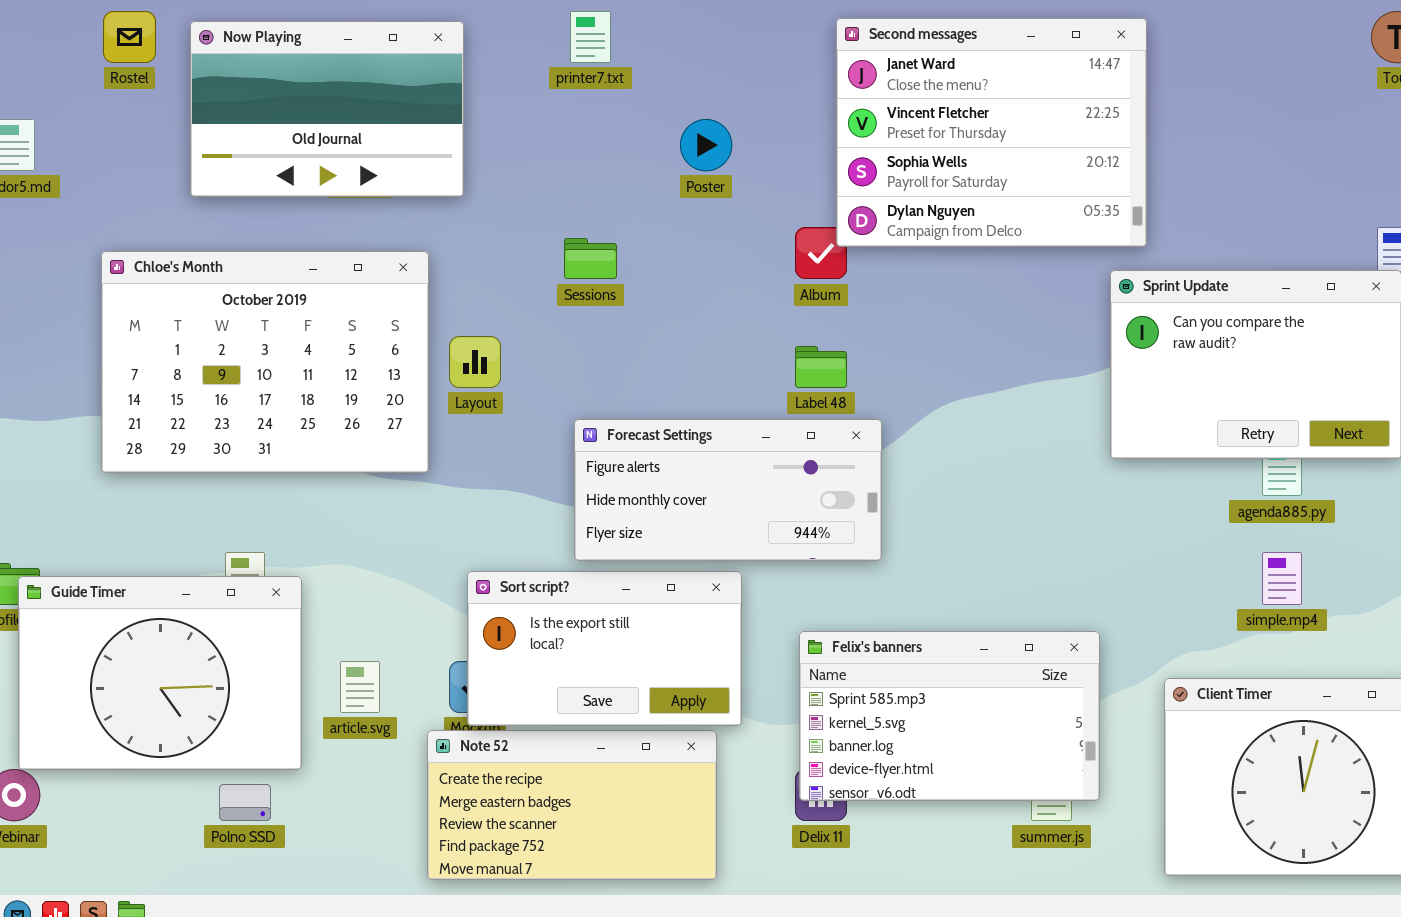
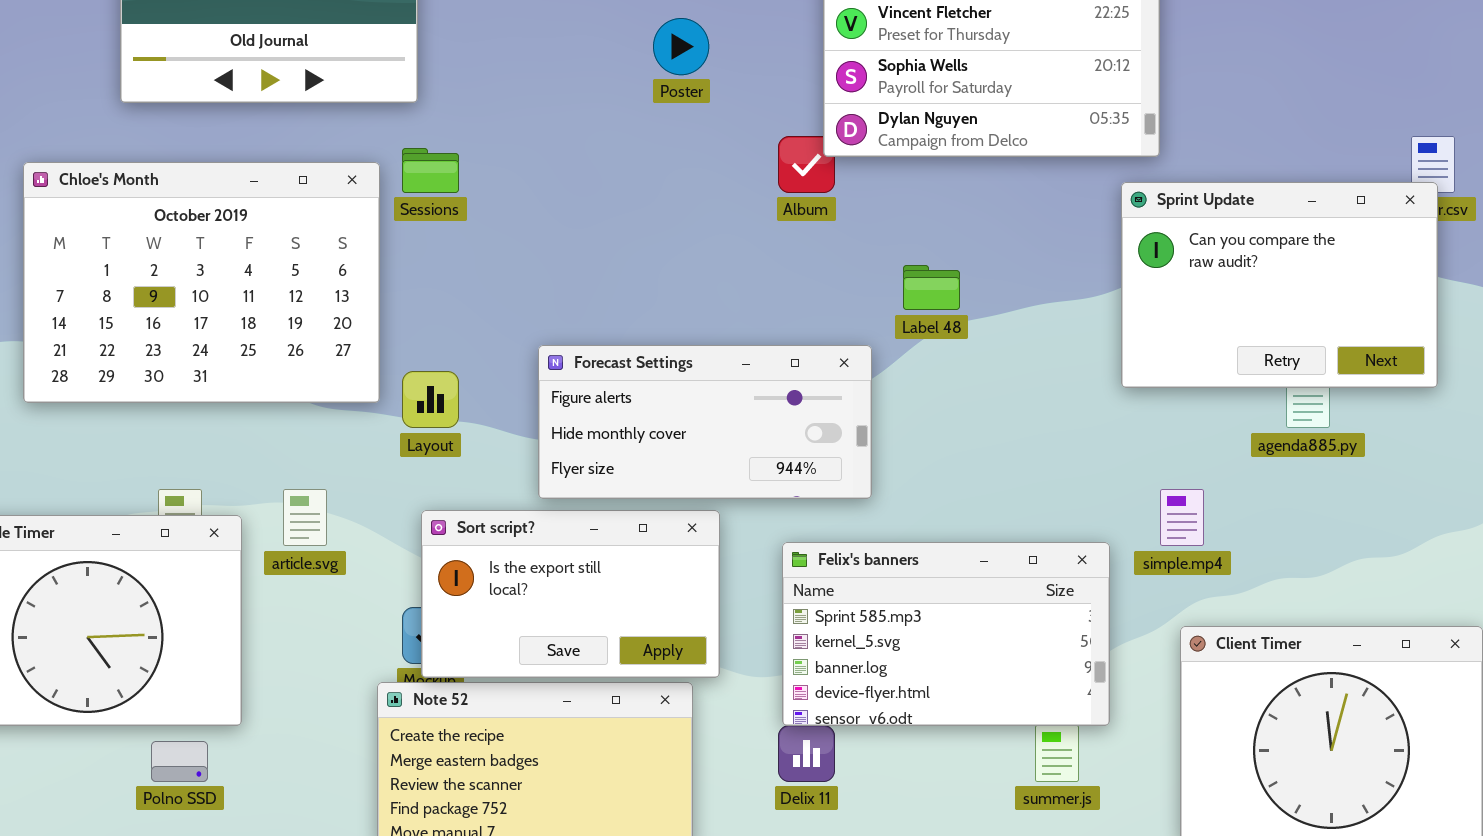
Sessions: [564,238,617,279] -> [402,148,459,193], moved
Layout: [449,336,501,388] -> [402,371,459,428], moved
Label 48: [795,346,847,388] -> [903,265,960,310], moved
simple.mp4: [1262,552,1302,605] -> [1160,489,1204,546], moved
Felix's banners: [799,631,1100,801] -> [782,542,1110,726], moved
article.svg: [340,661,380,713] -> [283,489,327,546], moved

